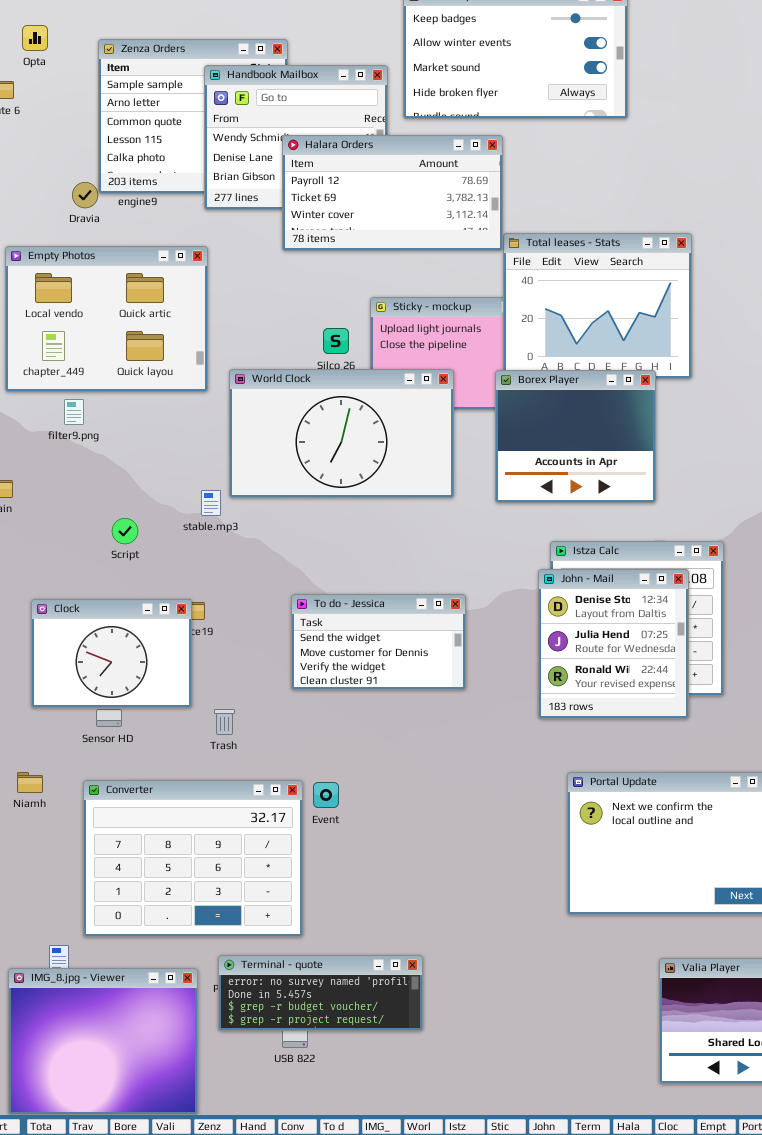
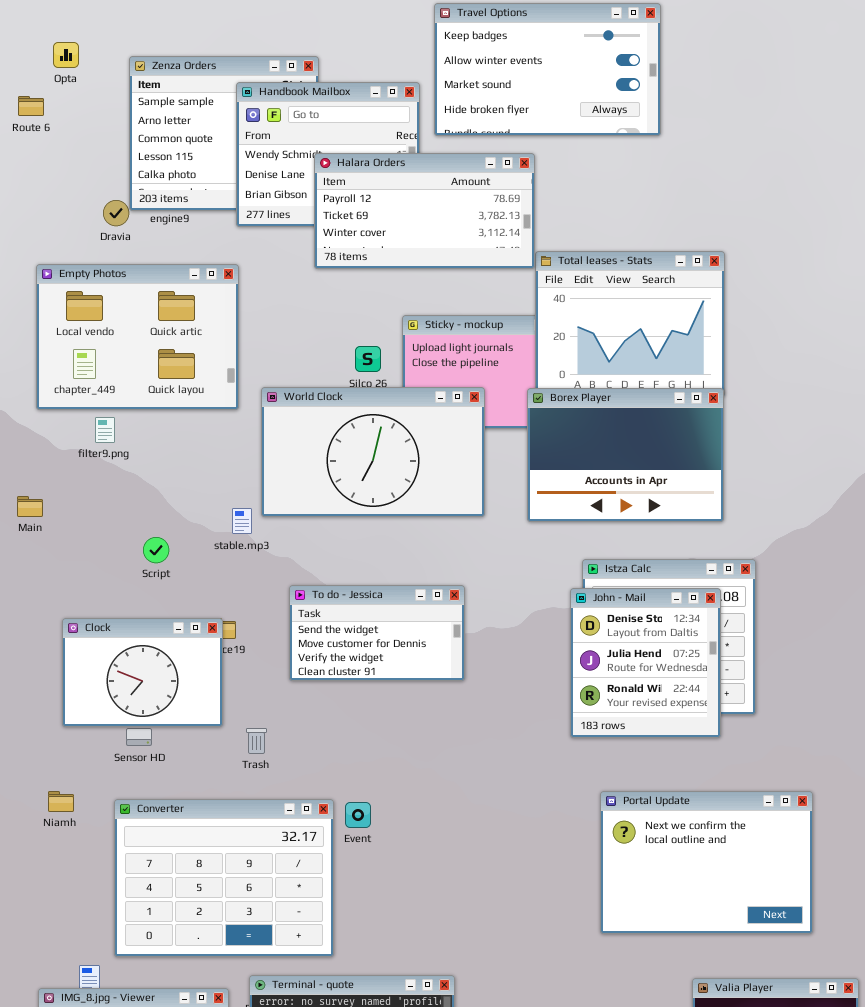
Borex Player: [495,370,656,503] -> [527,388,724,522], resized
To do - Jessica: [291,594,466,690] -> [289,585,465,681], moved

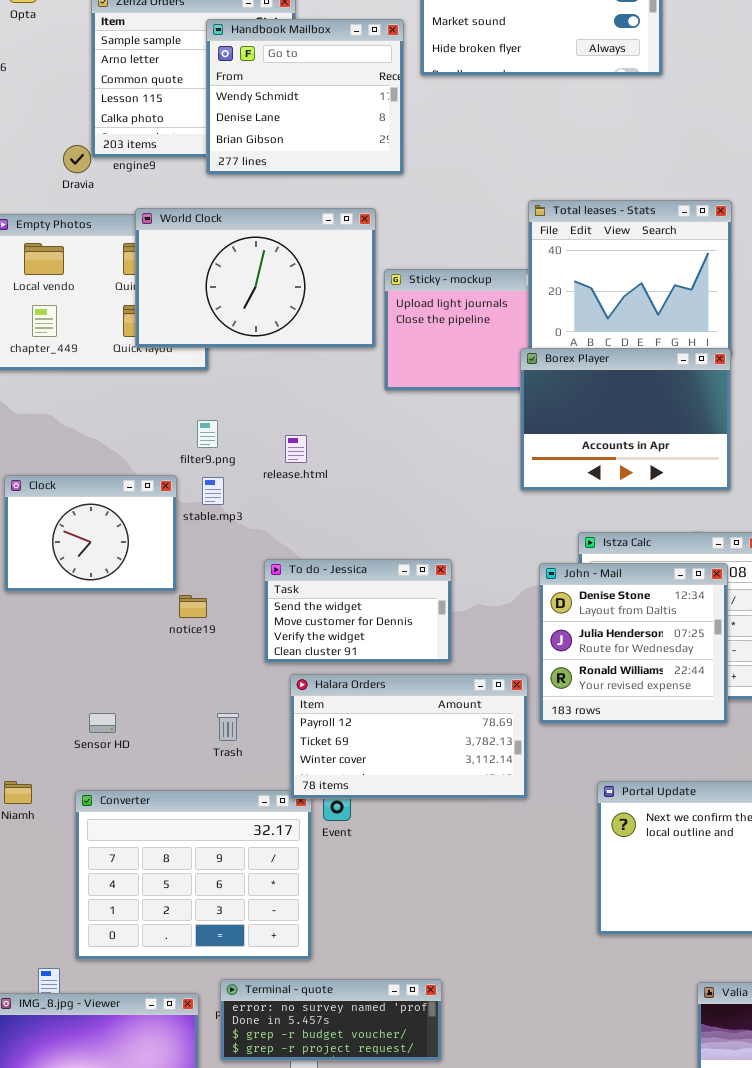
Halara Orders: [314,153,535,269] -> [290,674,528,799], moved
World Clock: [261,387,485,517] -> [135,208,376,348], moved
filter9.png: [95,417,115,443] -> [197,420,218,448], moved
John - Mail: [570,588,721,738] -> [539,563,728,724], resized
Clock: [62,618,223,727] -> [4,475,177,592], moved

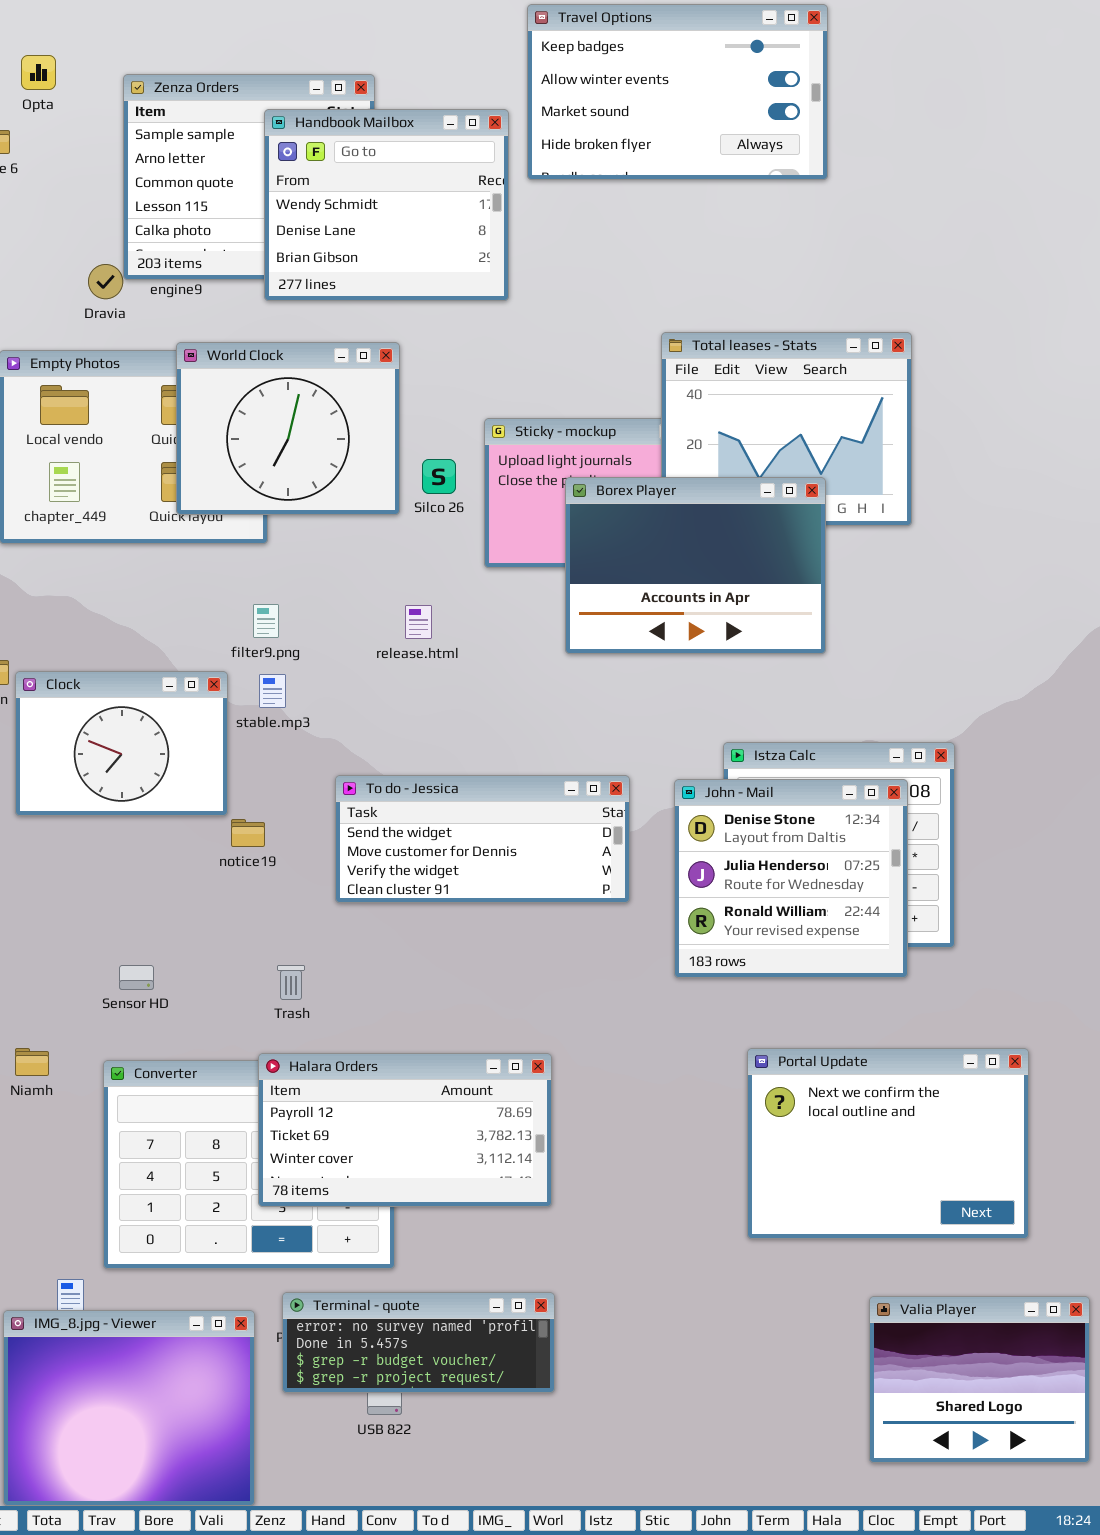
World Clock: [135,208,376,348] -> [176,342,400,515], resized
Borex Player: [520,348,731,491] -> [565,477,826,654], moved
release.html: [285,435,307,463] -> [405,605,432,639], moved
To do - Jessica: [264,559,452,663] -> [335,775,630,903], resized
Halara Orders: [290,674,528,799] -> [258,1053,552,1207], moved

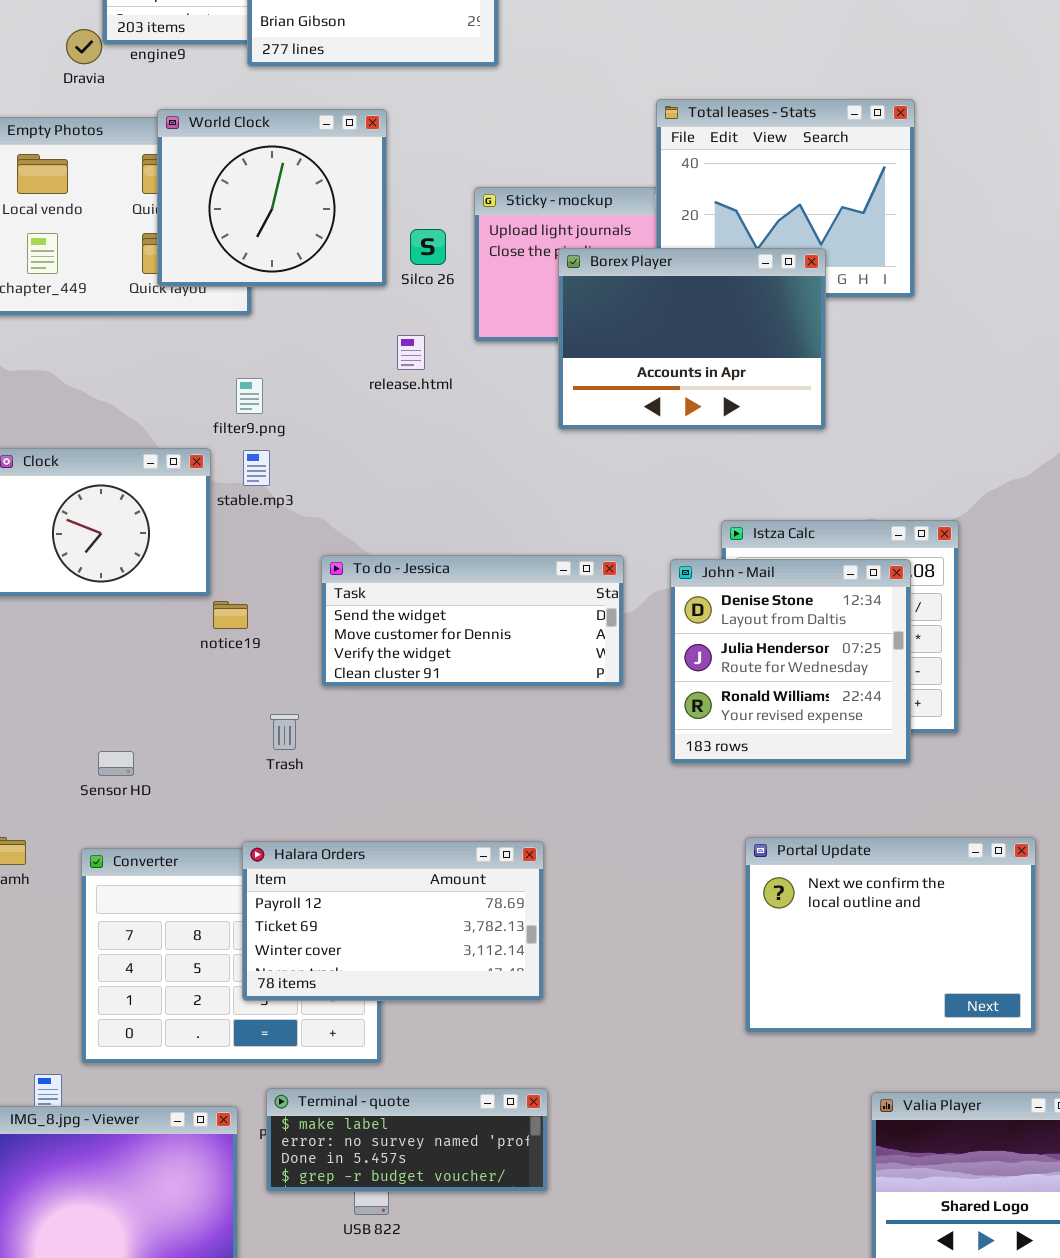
release.html: [405,605,432,639] -> [397,335,425,370], moved
Trash: [277,965,305,1000] -> [270,714,299,750], moved
Terminal - quote: [282,1292,555,1393] -> [266,1088,548,1192], scrolled up 1 row

